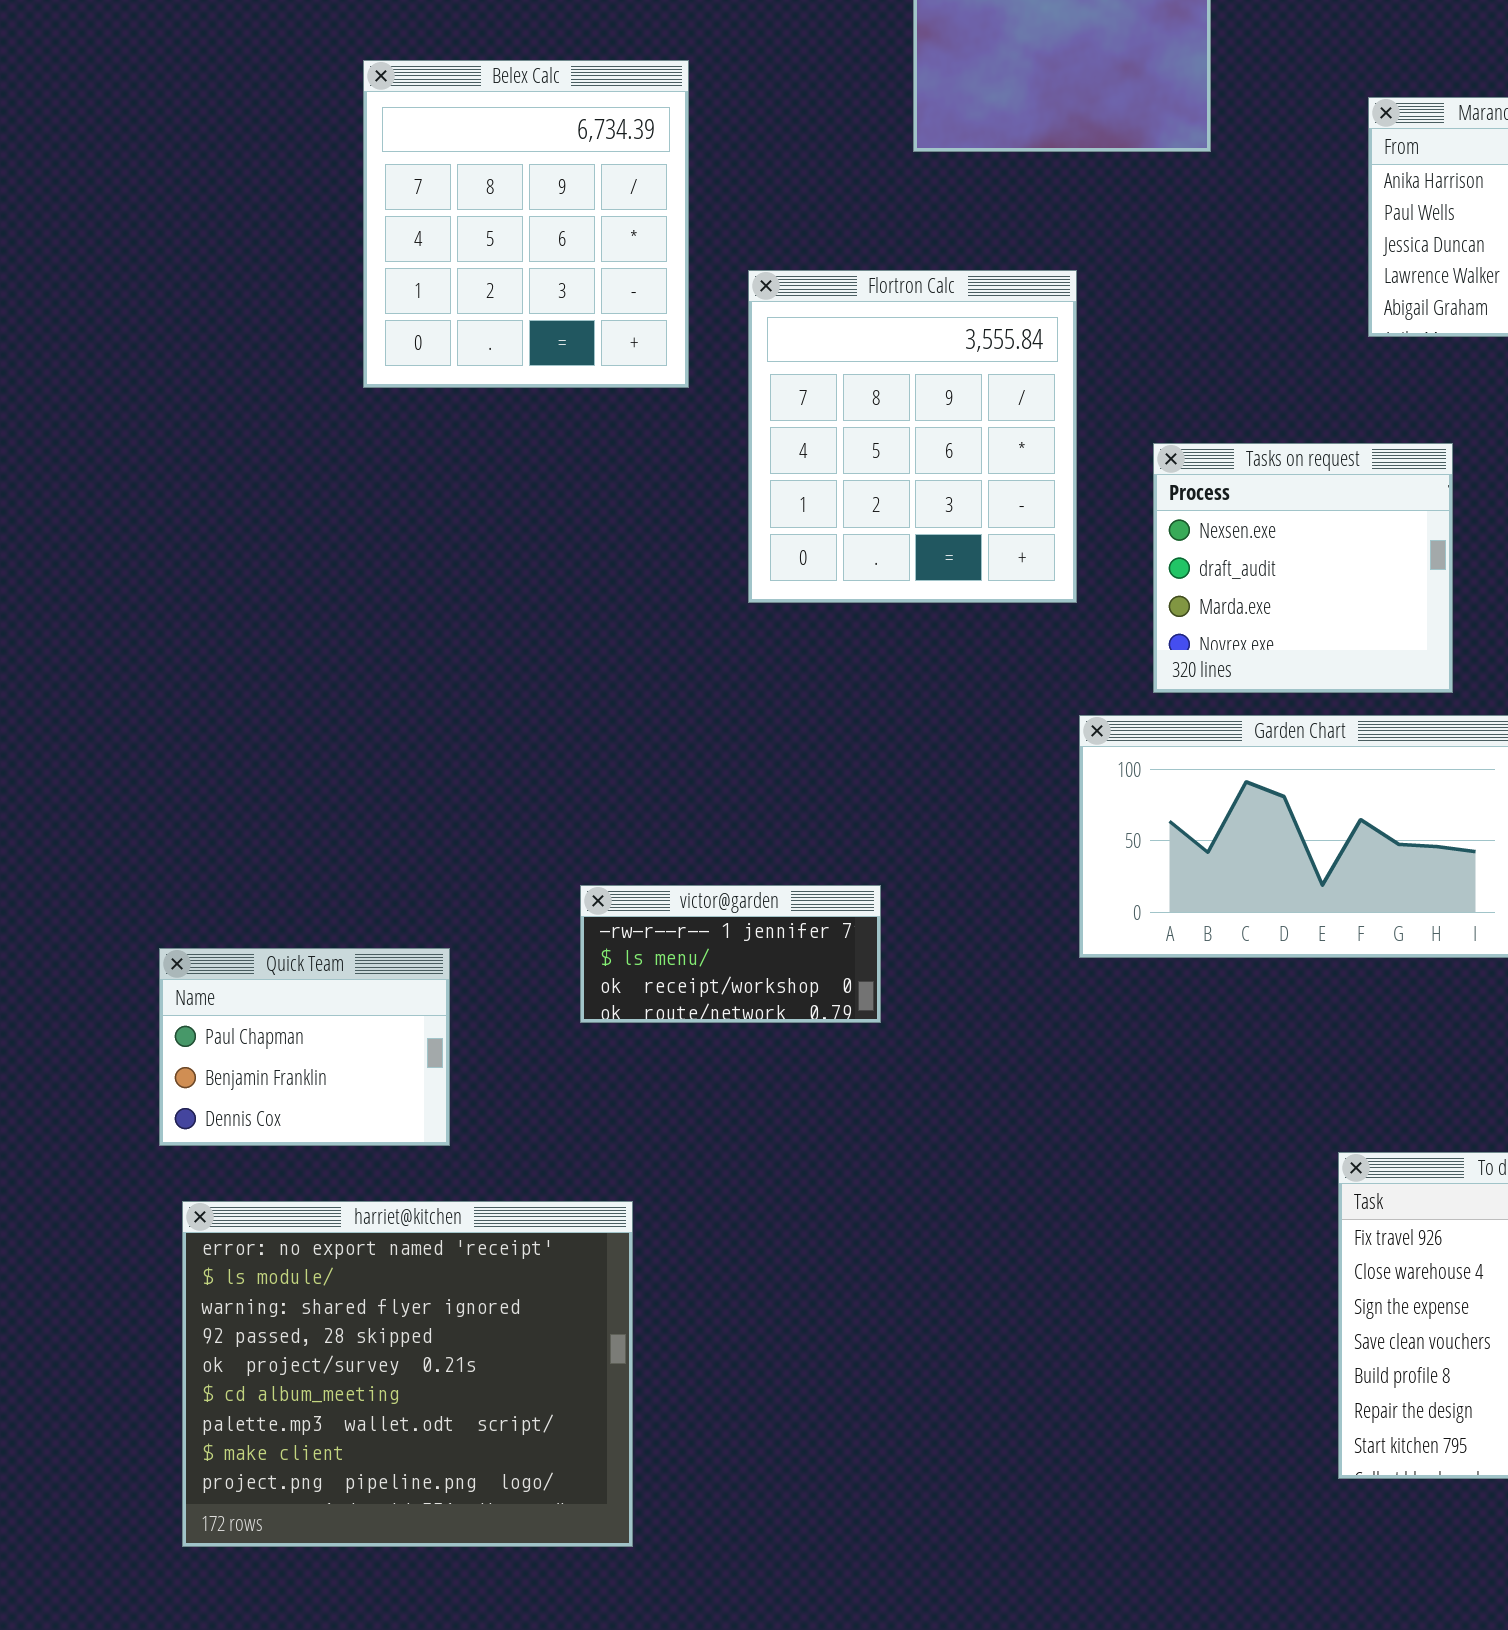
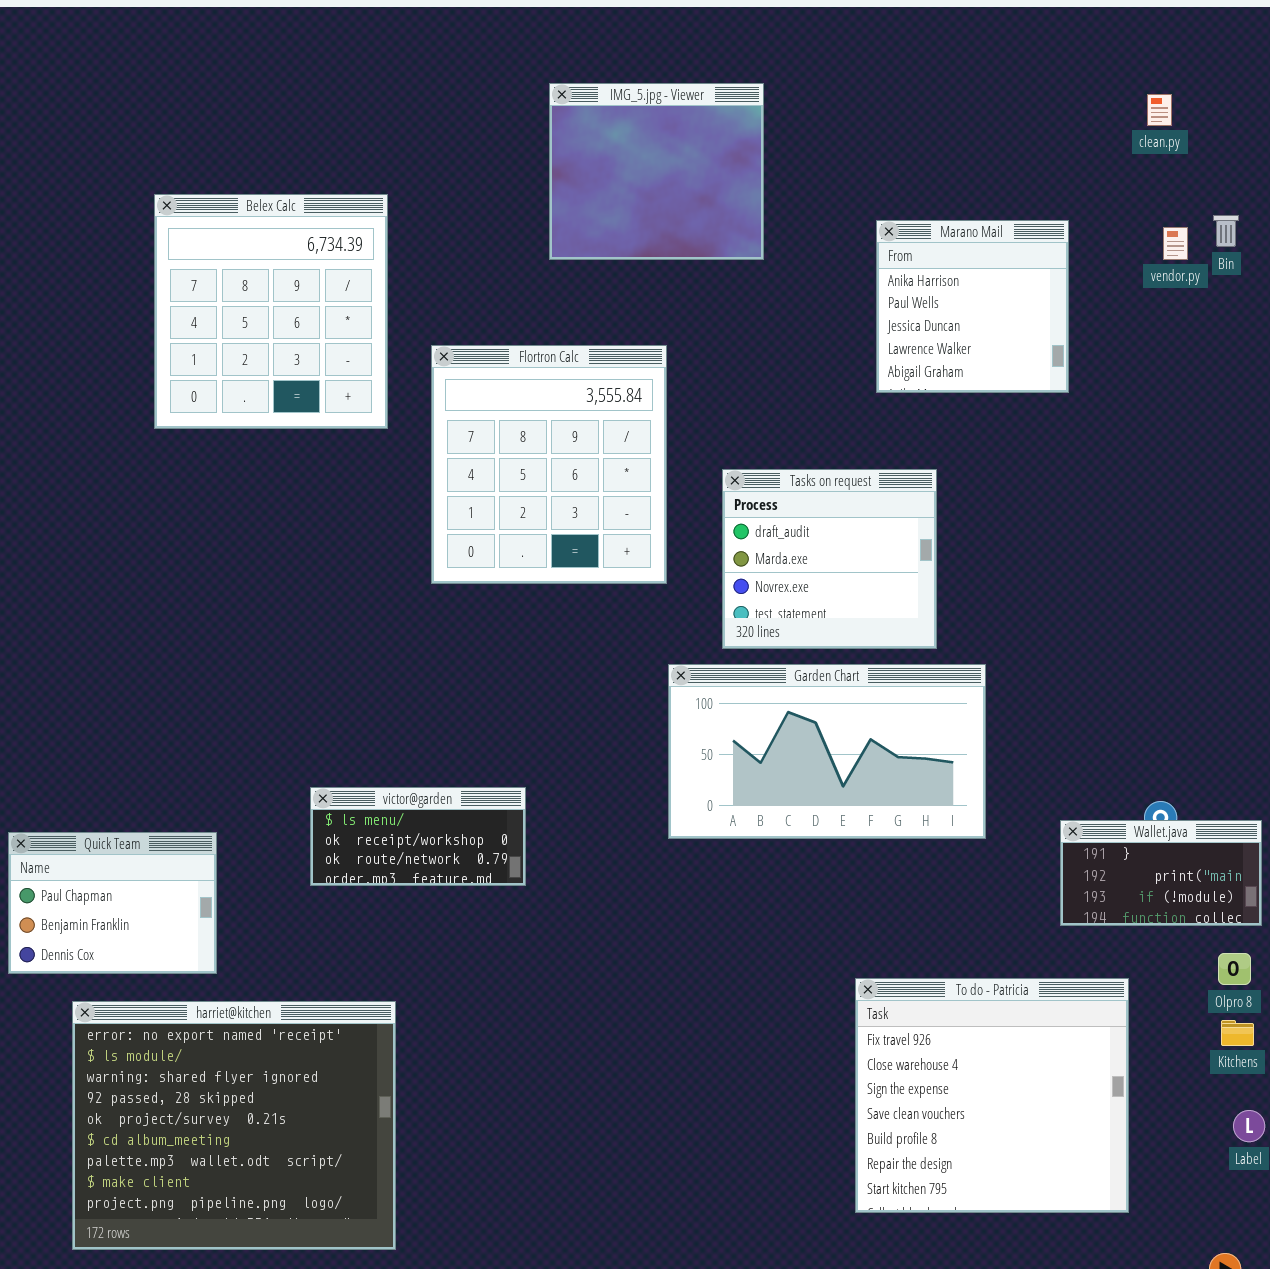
Tasks on request: [1153,443,1453,693] -> [722,469,937,649], scrolled down 1 row
victor@garden: [580,885,881,1023] -> [310,787,526,886], scrolled down 1 row
harriet@kitchen: [182,1201,633,1547] -> [72,1001,396,1250], moved

